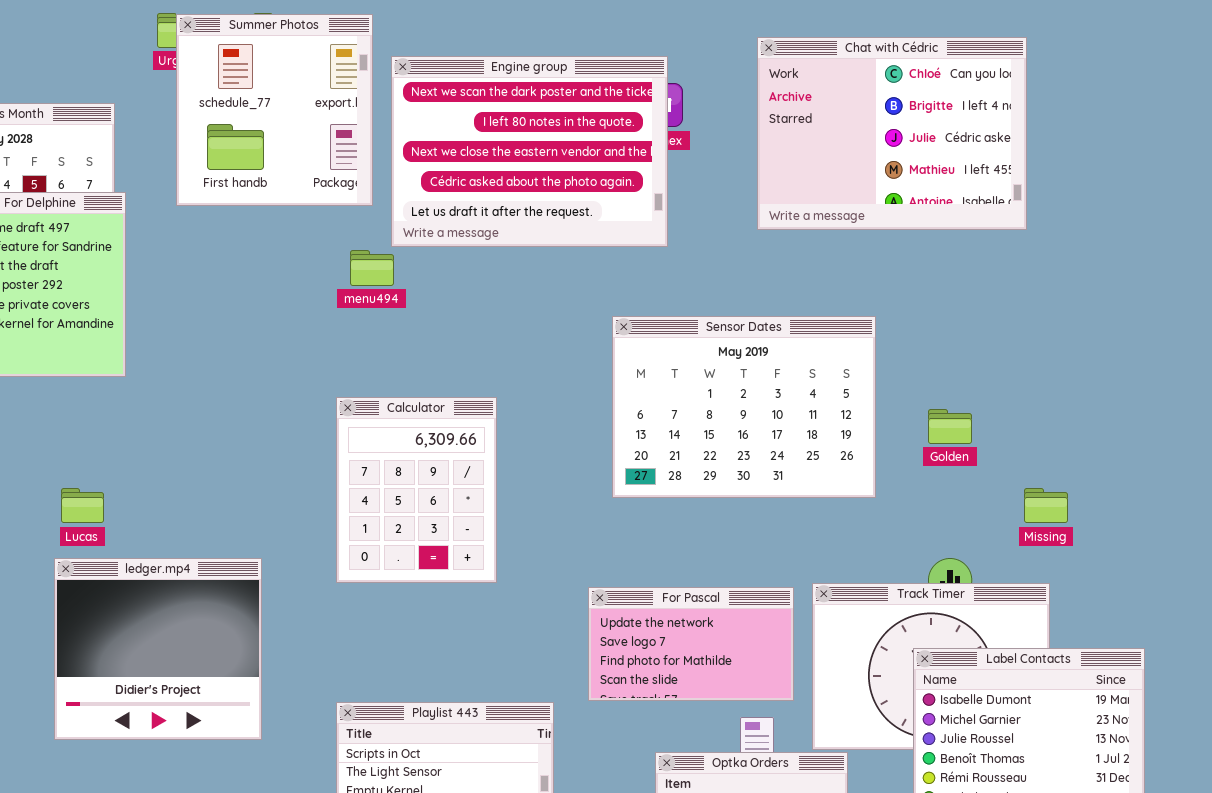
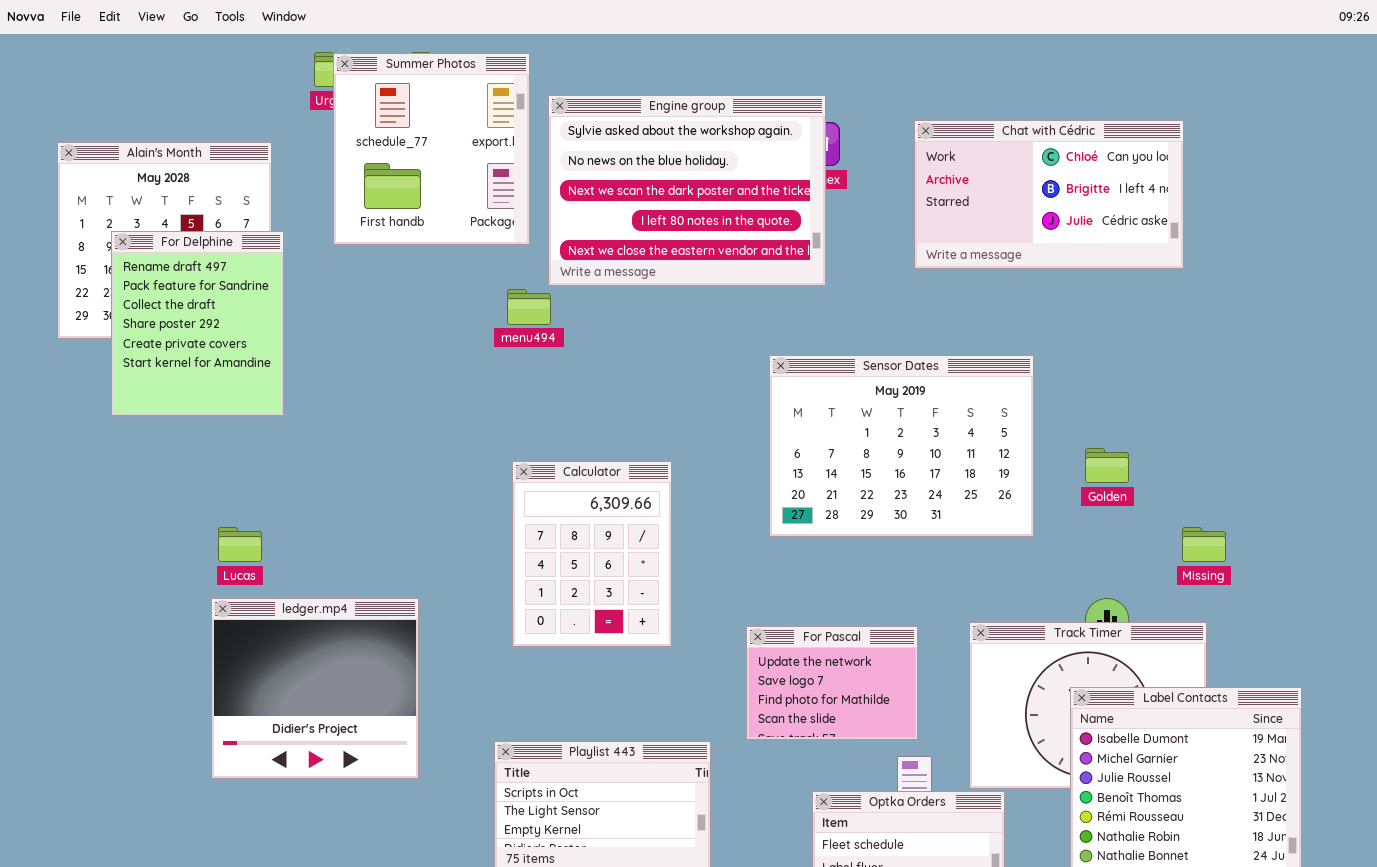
Chat with Cédric: [757,37,1027,230] -> [914,120,1184,269], resized
Engine group: [391,56,668,247] -> [548,95,826,286], scrolled up 2 rows
Calculator: [336,397,497,583] -> [512,461,672,647], moved
For Pascal: [588,587,794,701] -> [746,626,918,740], resized

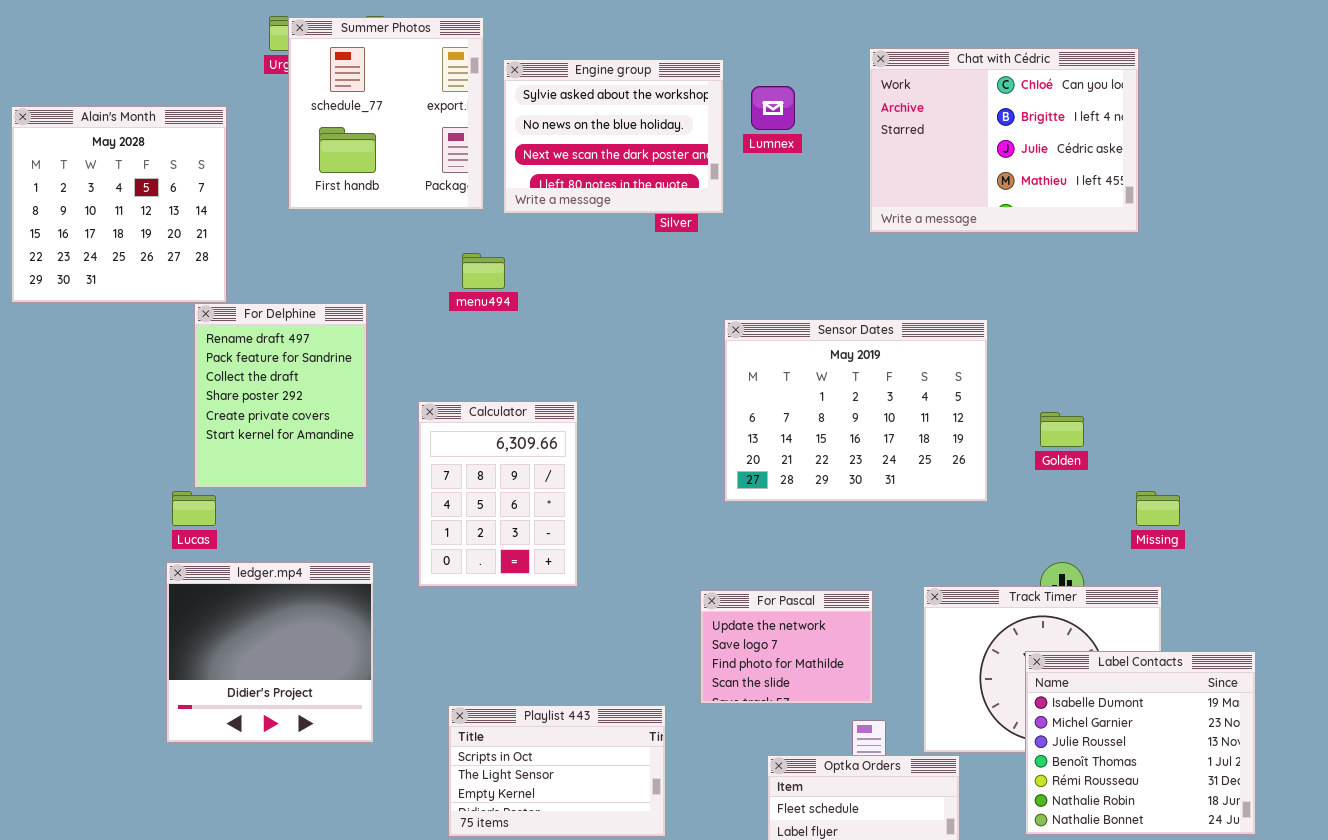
Engine group: [548,95,826,286] -> [503,59,724,214], resized
Chat with Cédric: [914,120,1184,269] -> [869,48,1139,233], resized
For Delphine: [111,231,284,416] -> [194,303,367,488], moved
Calculator: [512,461,672,647] -> [418,401,578,587], moved

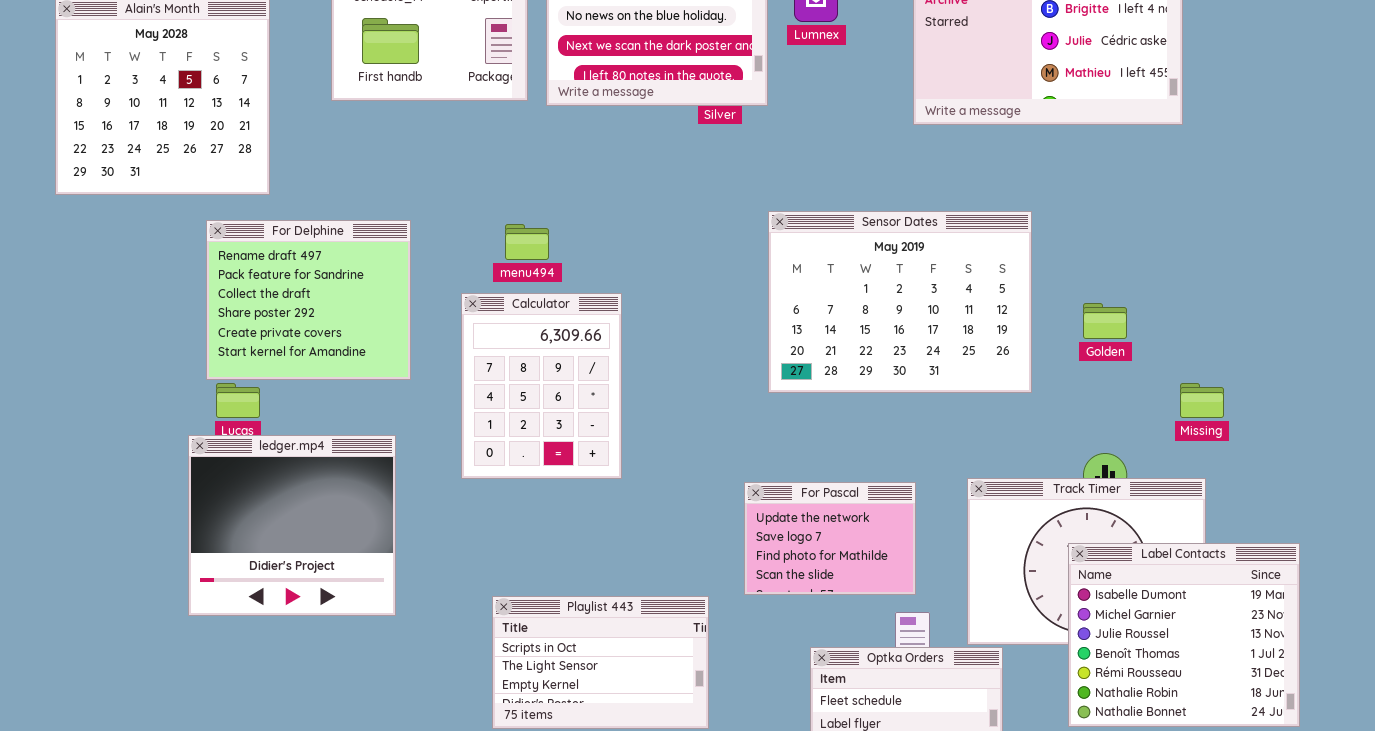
menu494: [462,253,505,289] -> [505,224,549,260], moved
For Delphine: [194,303,367,488] -> [206,220,411,380], resized
ledger.mp4: [166,562,374,743] -> [188,435,396,616], moved

